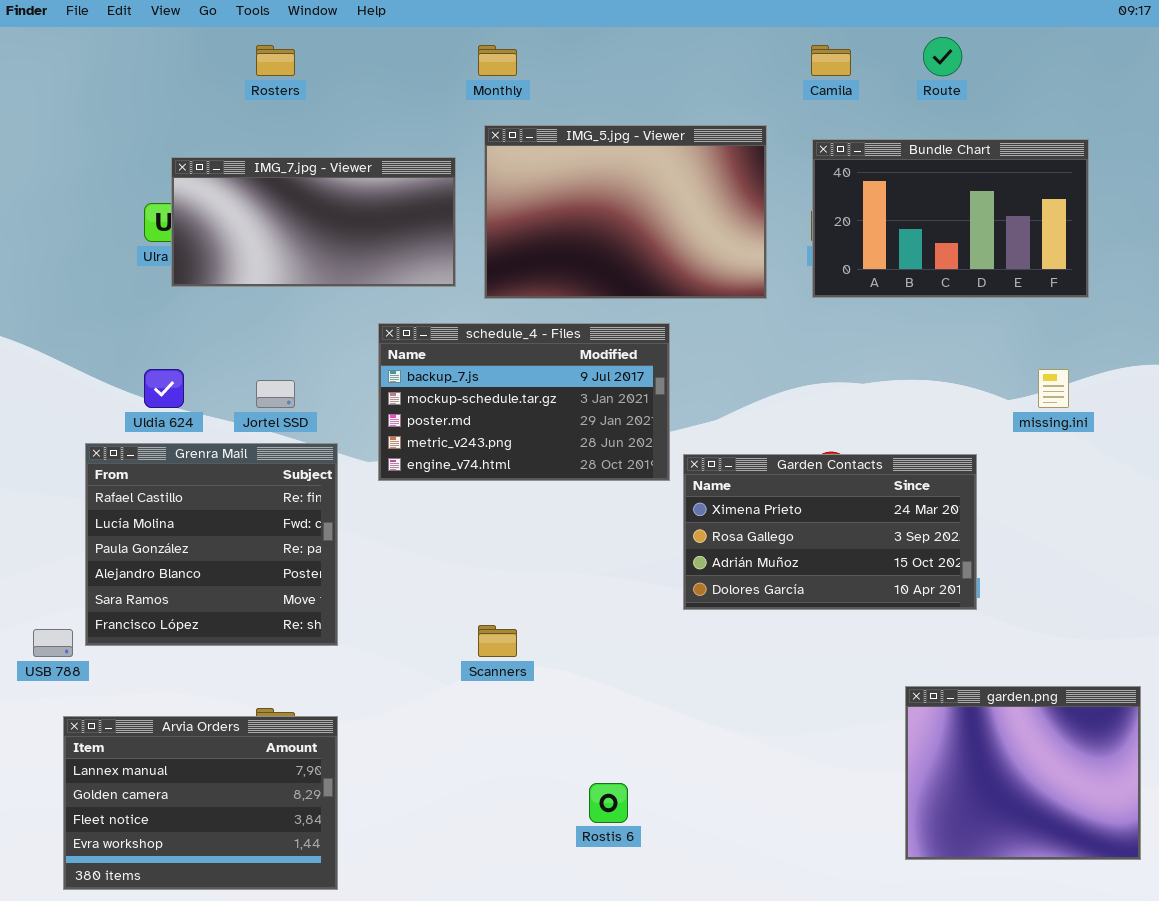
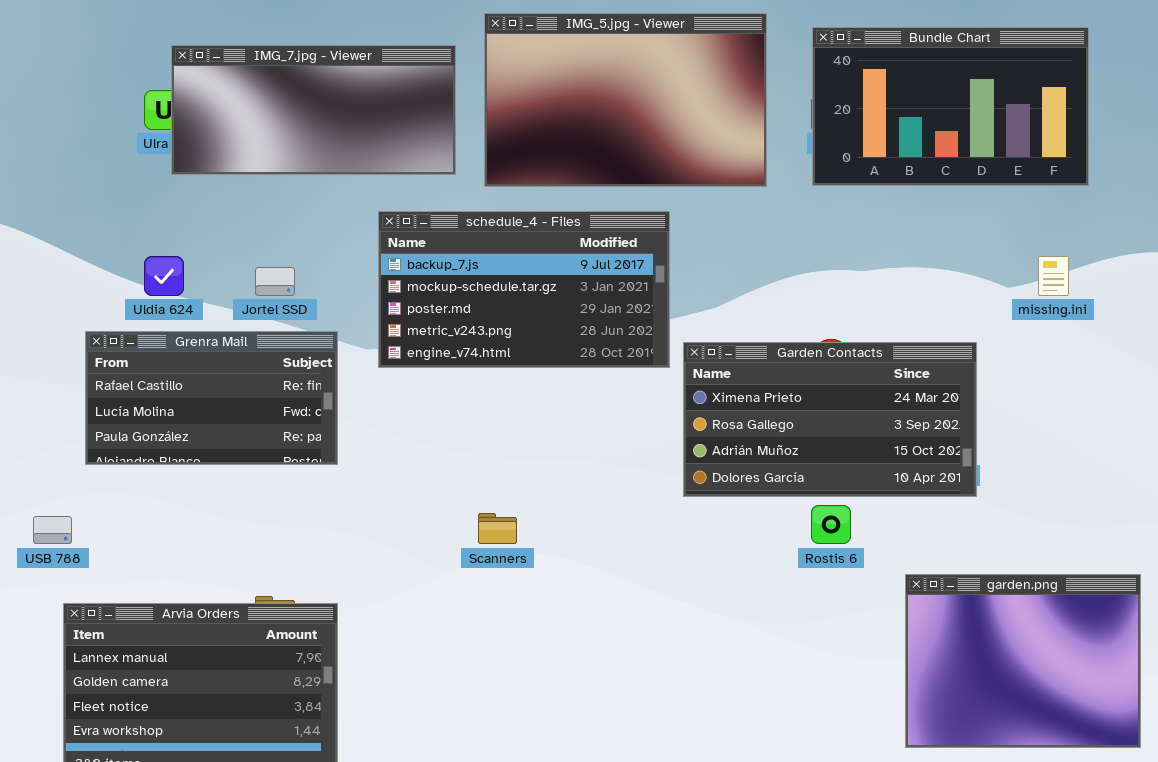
Grenra Mail: [85,443,338,646] -> [85,331,338,465], resized
Rostis 6: [589,783,628,823] -> [811,505,851,544], moved

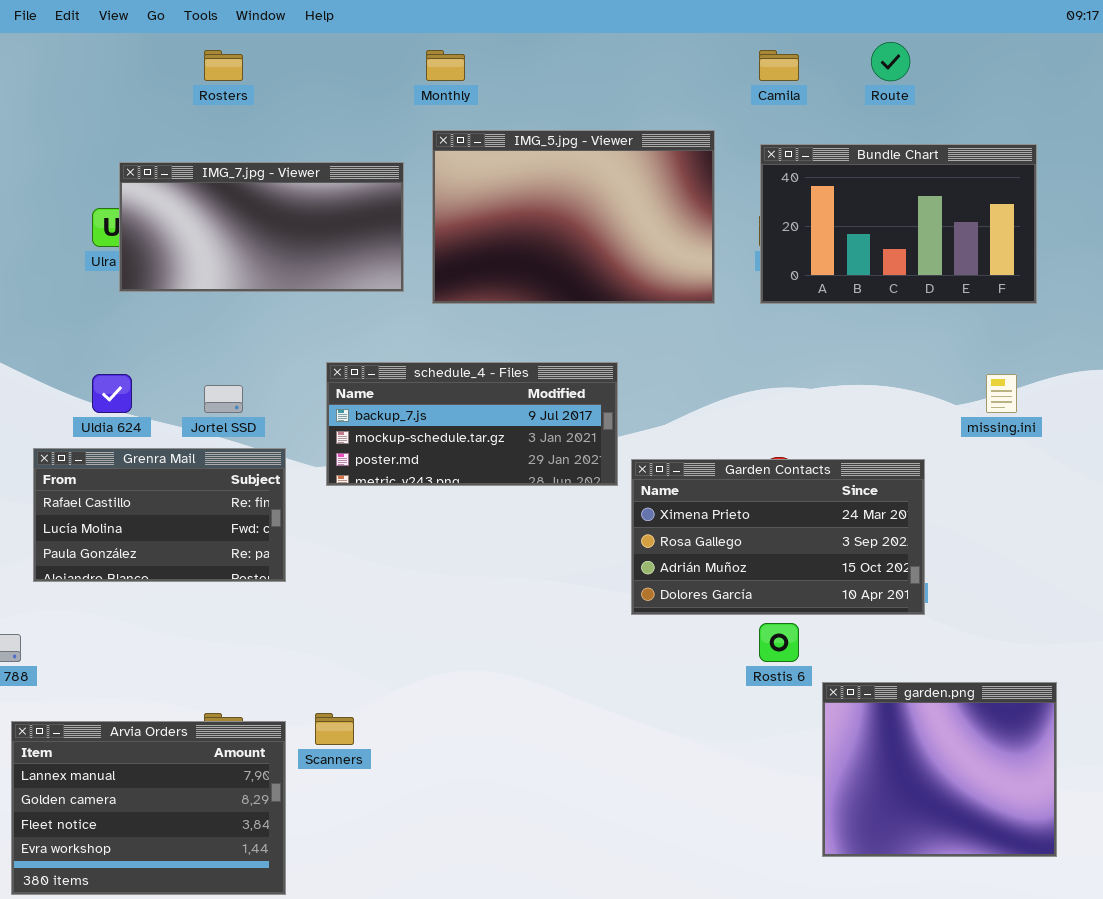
schedule_4 - Files: [378,211,670,368] -> [326,362,618,486], resized
Scanners: [478,513,517,544] -> [315,713,354,745], moved
garden.png: [905,574,1141,748] -> [822,682,1057,857], moved

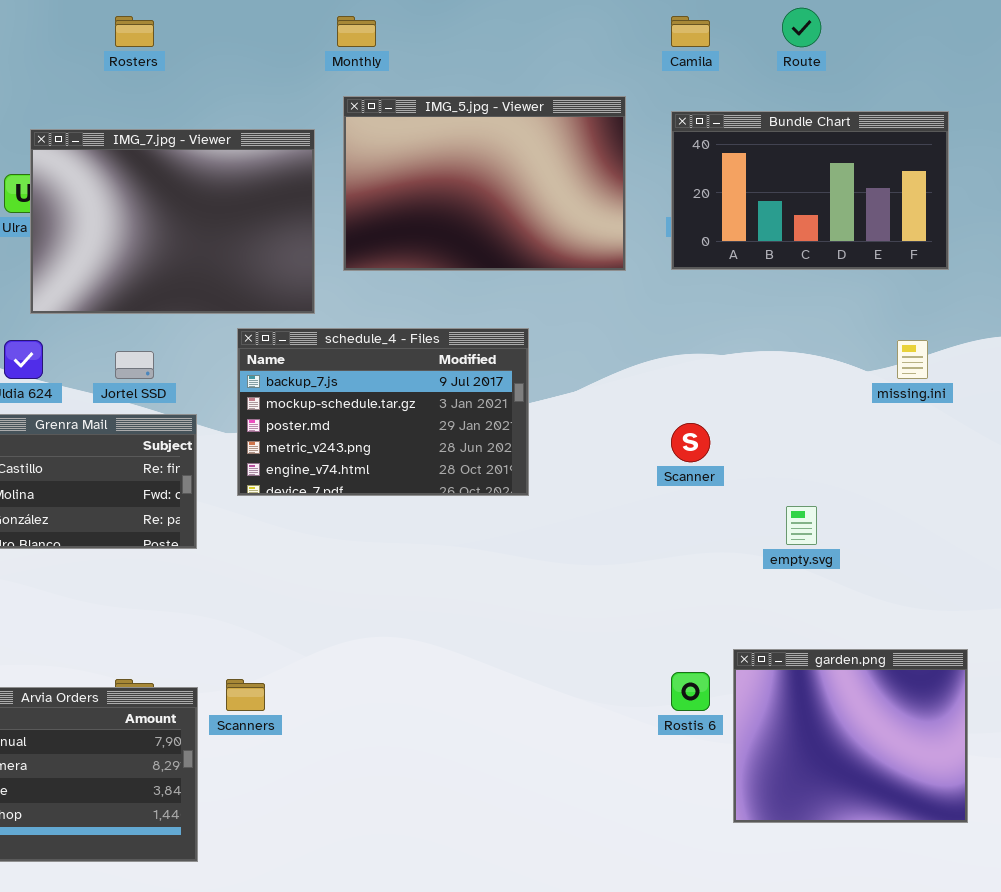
IMG_7.jpg - Viewer: [119,162,404,292] -> [30,129,315,314], resized
schedule_4 - Files: [326,362,618,486] -> [237,328,529,496], resized
Garden Contacts: [631,459,925,615] -> none, closed
Rostis 6: [759,623,799,662] -> [671,672,710,711], moved

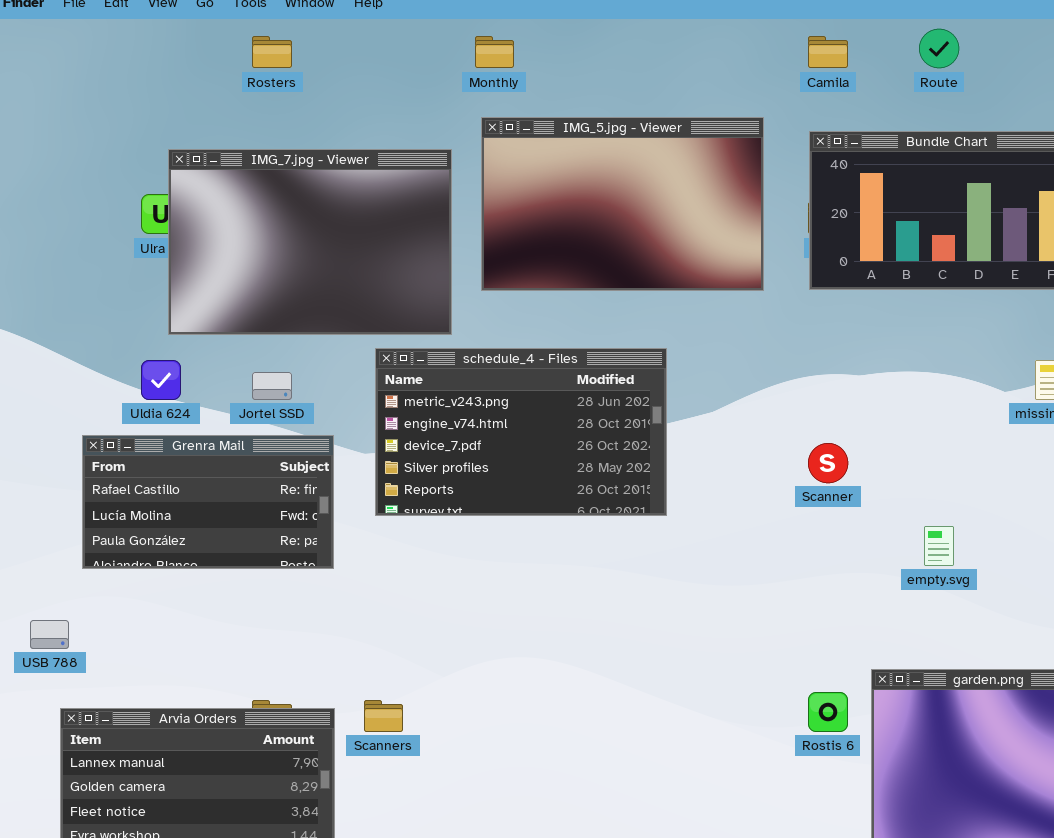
schedule_4 - Files: [237,328,529,496] -> [375,348,667,516], scrolled down 3 rows

